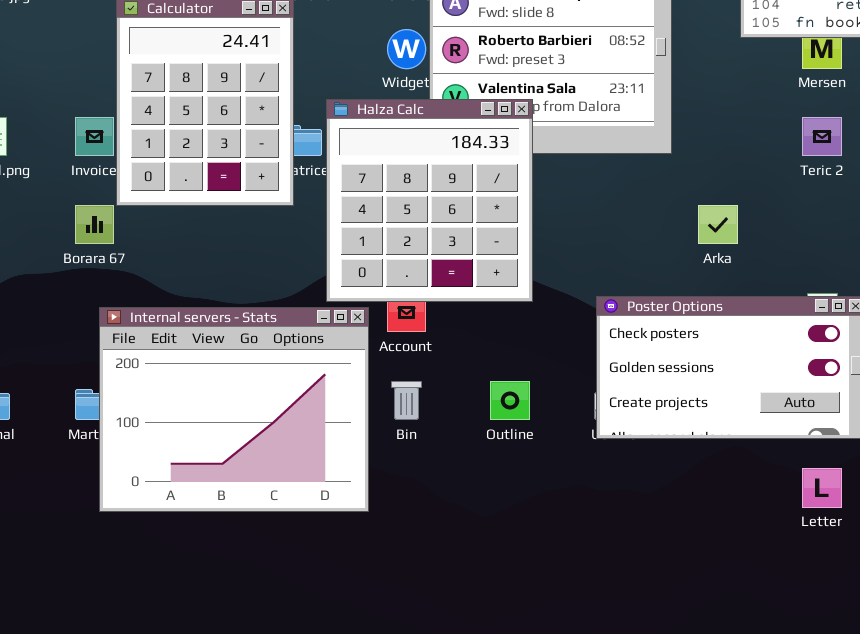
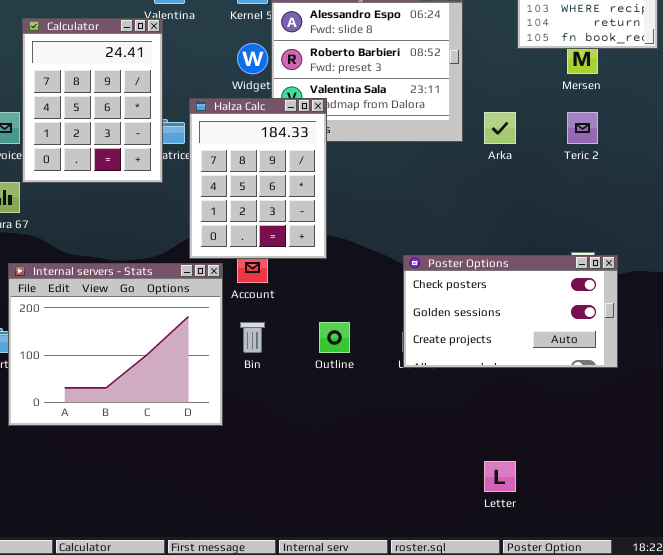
Halza Calc: [326,99,533,302] -> [189,98,327,259], resized
Arka: [698,205,738,244] -> [484,112,516,144], moved
Letter: [802,468,842,508] -> [484,461,516,492], moved

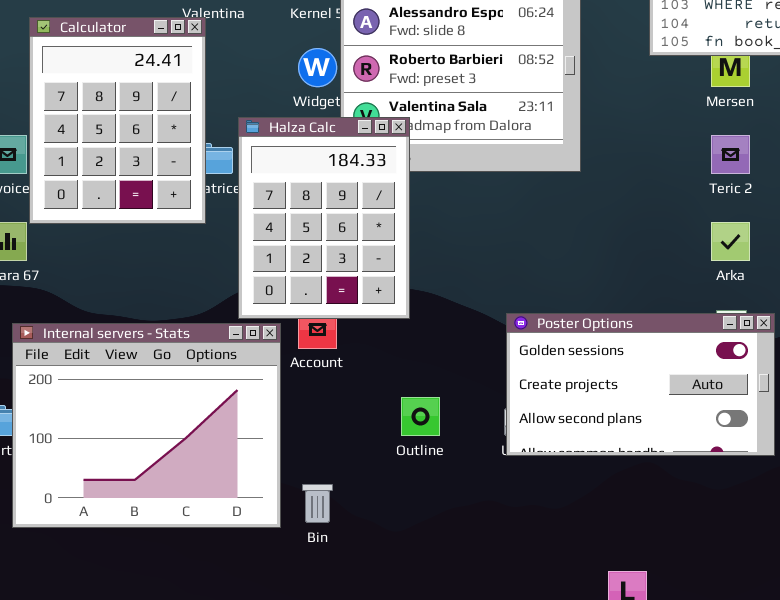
Arka: [484,112,516,144] -> [711,222,750,261], moved
Poster Options: [403,255,618,368] -> [506,313,775,456], scrolled down 1 row
Bin: [240,322,265,353] -> [302,484,333,523], moved

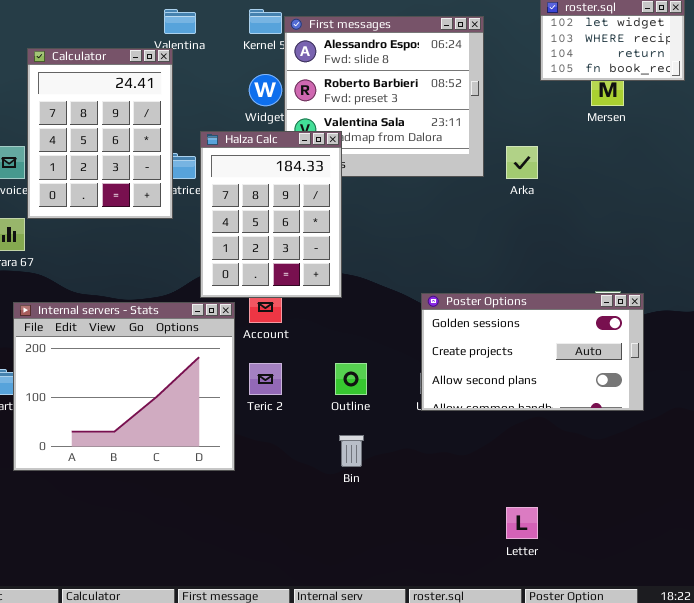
Teric 2: [711,135,750,174] -> [249,363,282,395], moved
Arka: [711,222,750,261] -> [506,146,538,179], moved
Bin: [302,484,333,523] -> [339,435,364,467], moved

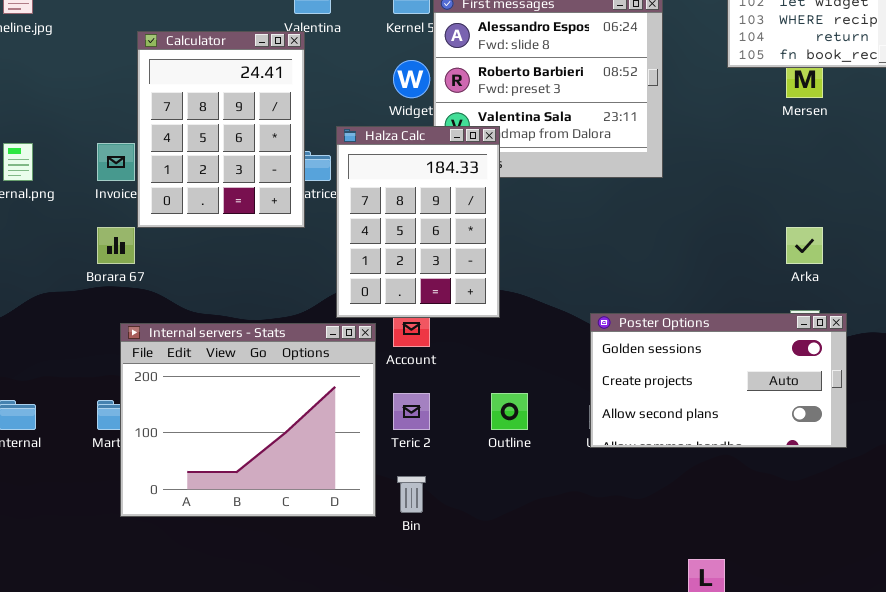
Arka: [506,146,538,179] -> [786,227,823,264], moved
Bin: [339,435,364,467] -> [397,476,426,513], moved

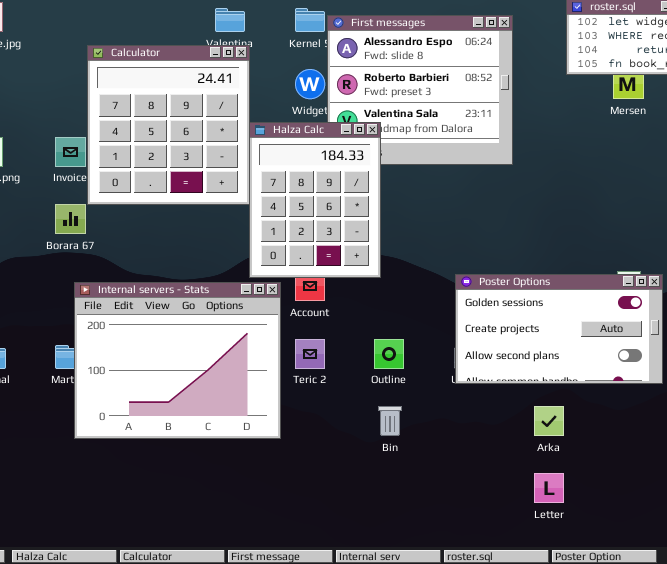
Calculator: [137,31,305,228] -> [87,45,250,205], resized
Arka: [786,227,823,264] -> [534,406,564,436], moved
Bin: [397,476,426,513] -> [378,406,402,436], moved

